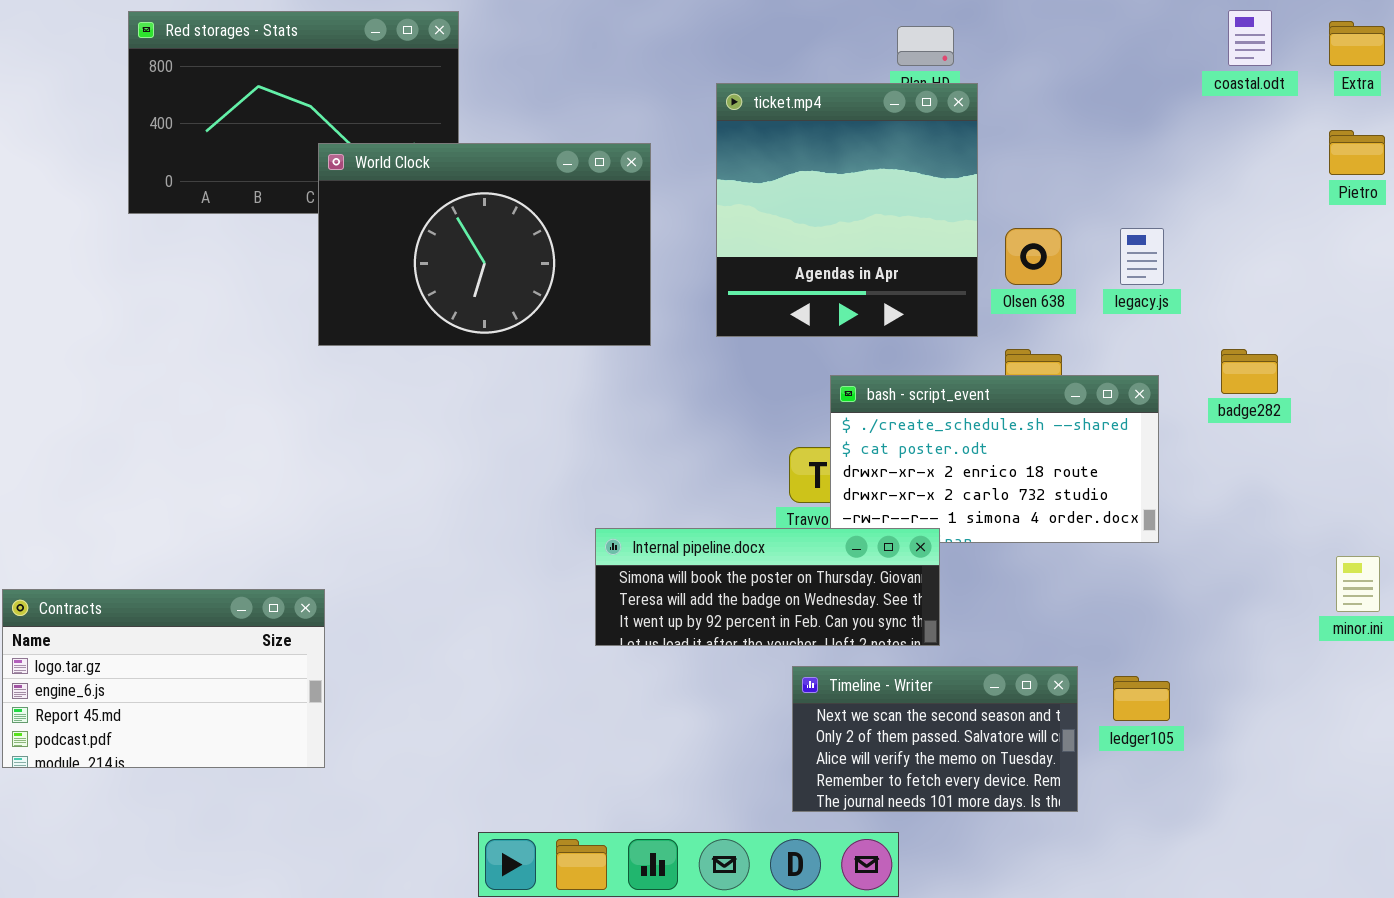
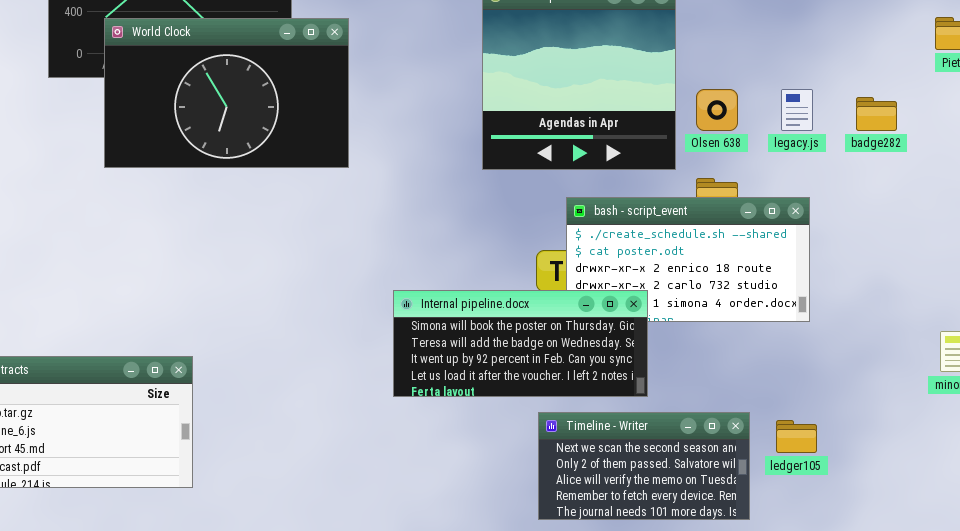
World Clock: [318,143,651,346] -> [104,18,349,168], moved
badge282: [1221,349,1278,394] -> [856,97,897,131], moved
Internal pipeline.docx: [595,528,940,646] -> [393,290,648,397], resized

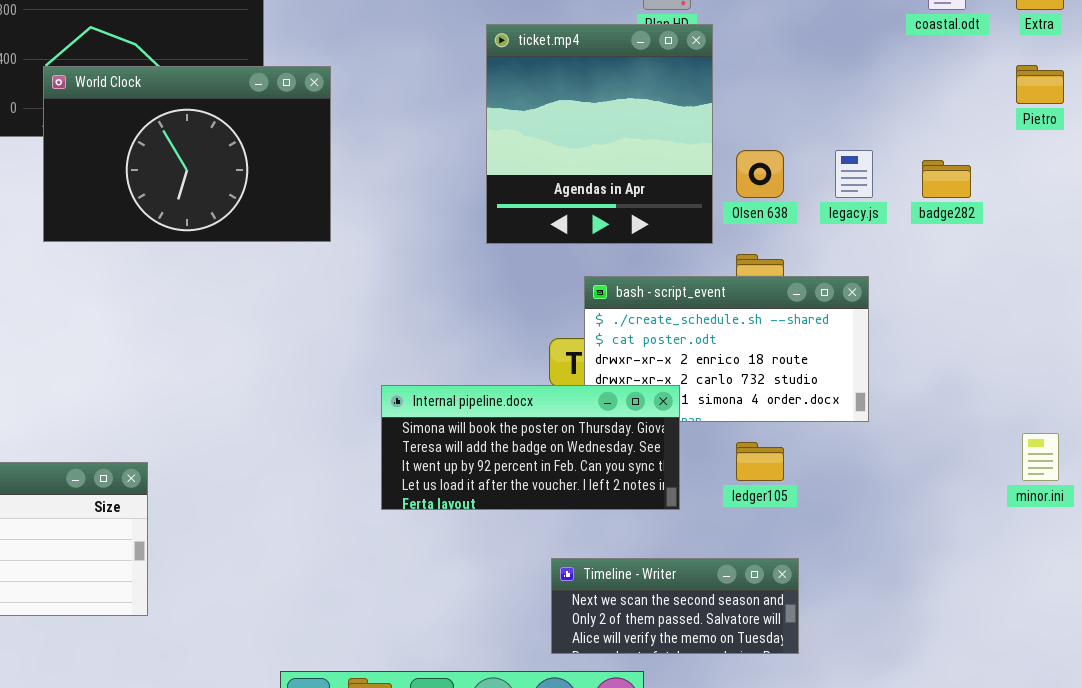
Timeline - Writer: [538,412,750,520] -> [551,558,799,654], resized
ledger105: [776,420,817,453] -> [736,442,784,481], moved

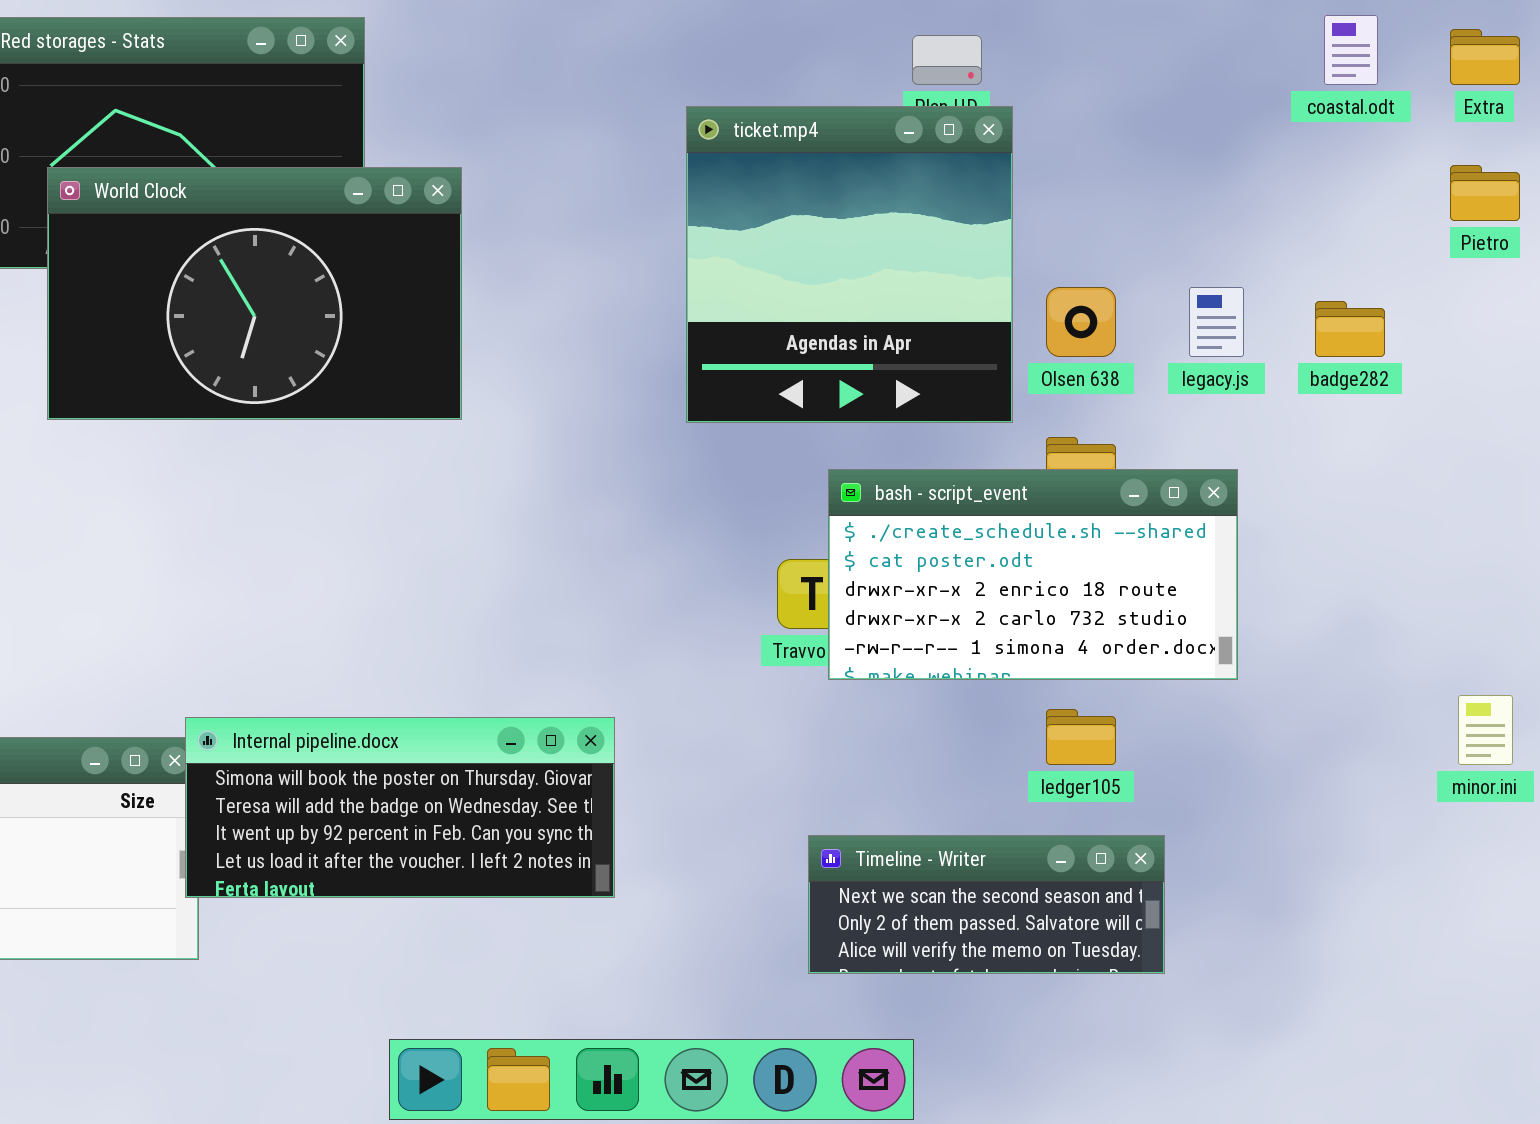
Internal pipeline.docx: [381,385,680,510] -> [185,717,615,898], moved
Timeline - Writer: [551,558,799,654] -> [808,835,1165,974], moved

